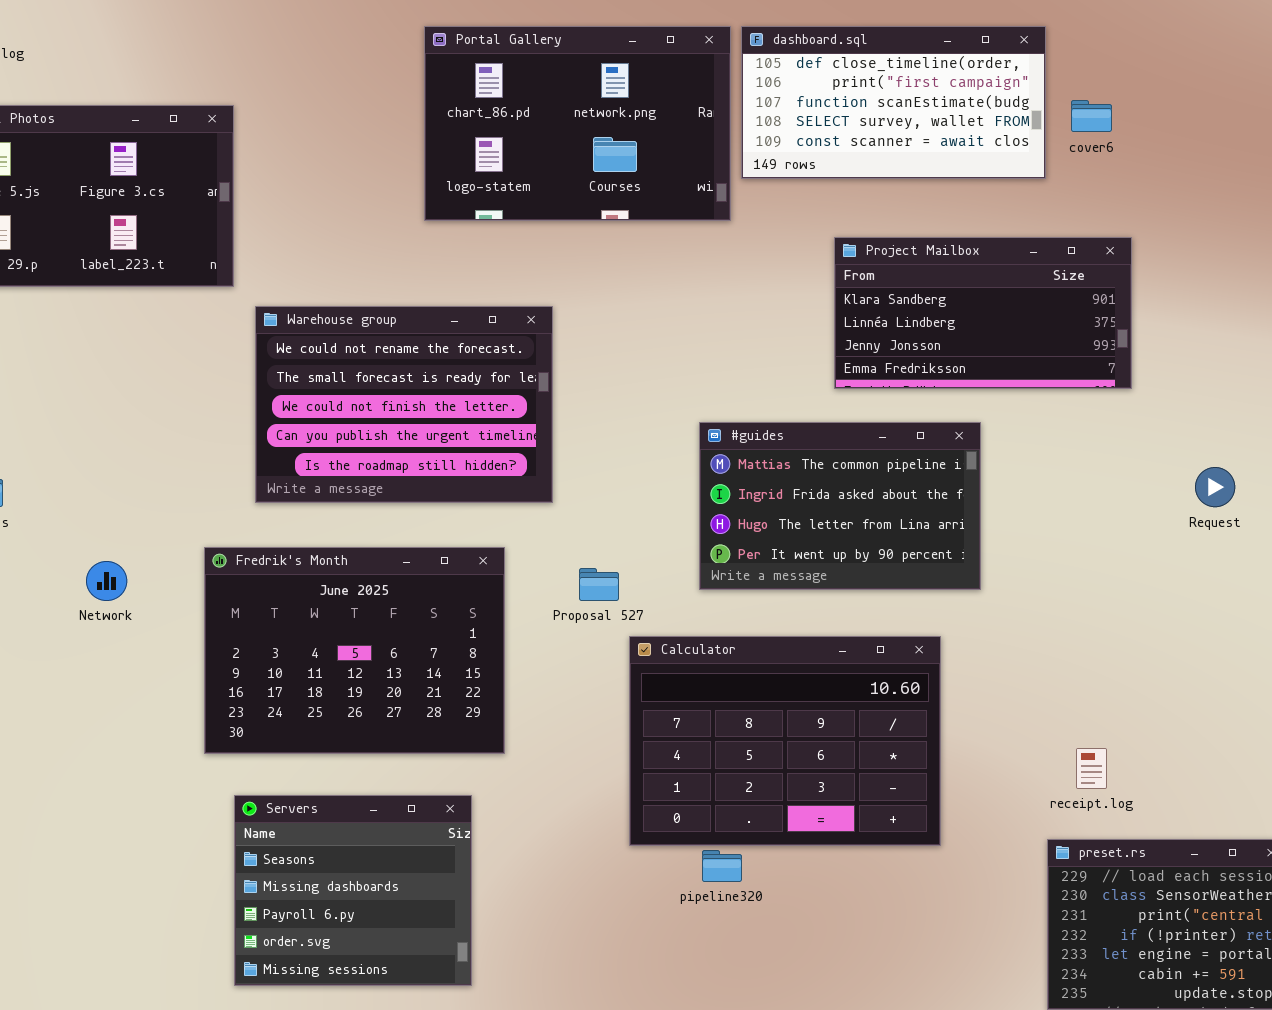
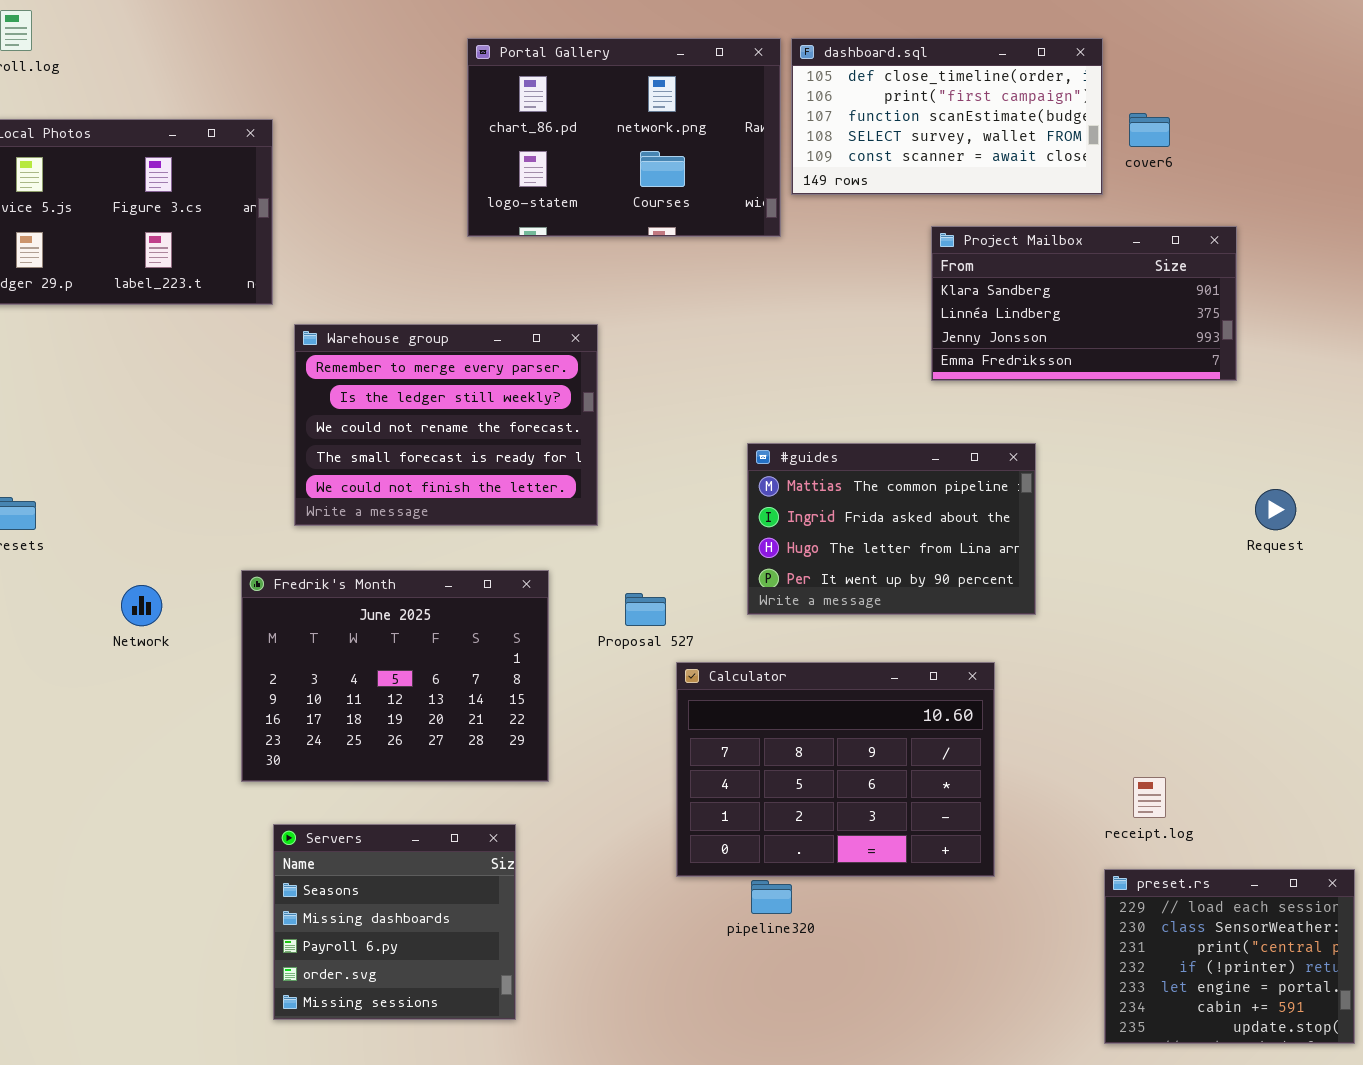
Project Mailbox: [834,237,1132,389] -> [931,226,1237,381], moved
Warehouse group: [255,306,553,503] -> [294,324,598,526], scrolled up 2 rows

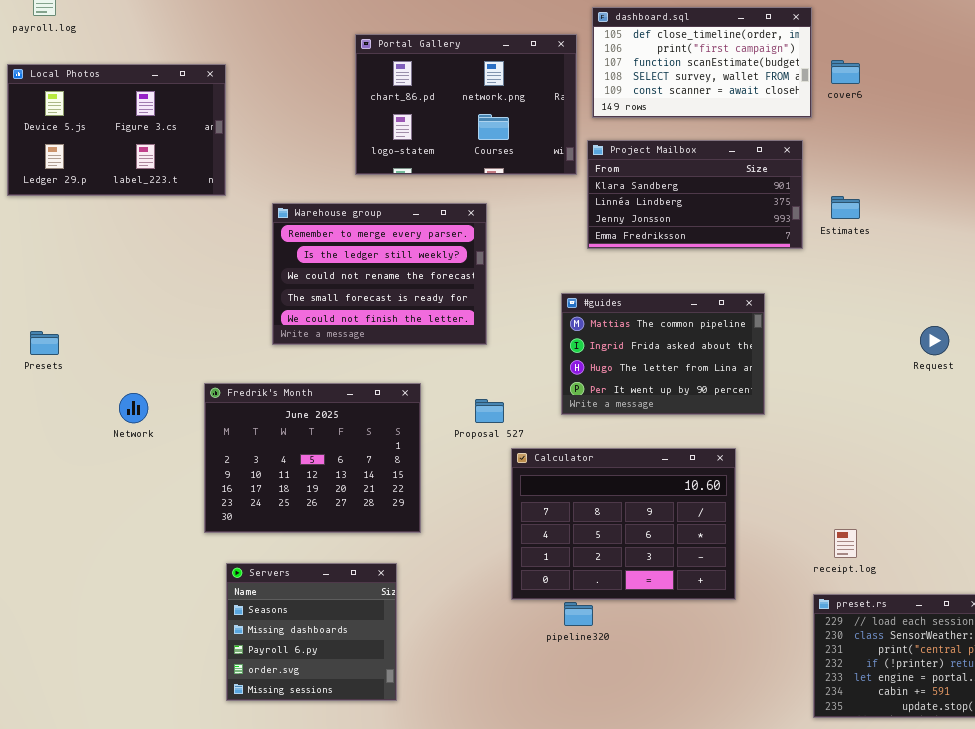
Portal Gallery: [467,38,781,237] -> [355,34,577,175], moved
Project Mailbox: [931,226,1237,381] -> [587,140,803,249], moved
Warehouse group: [294,324,598,526] -> [272,203,487,345], moved

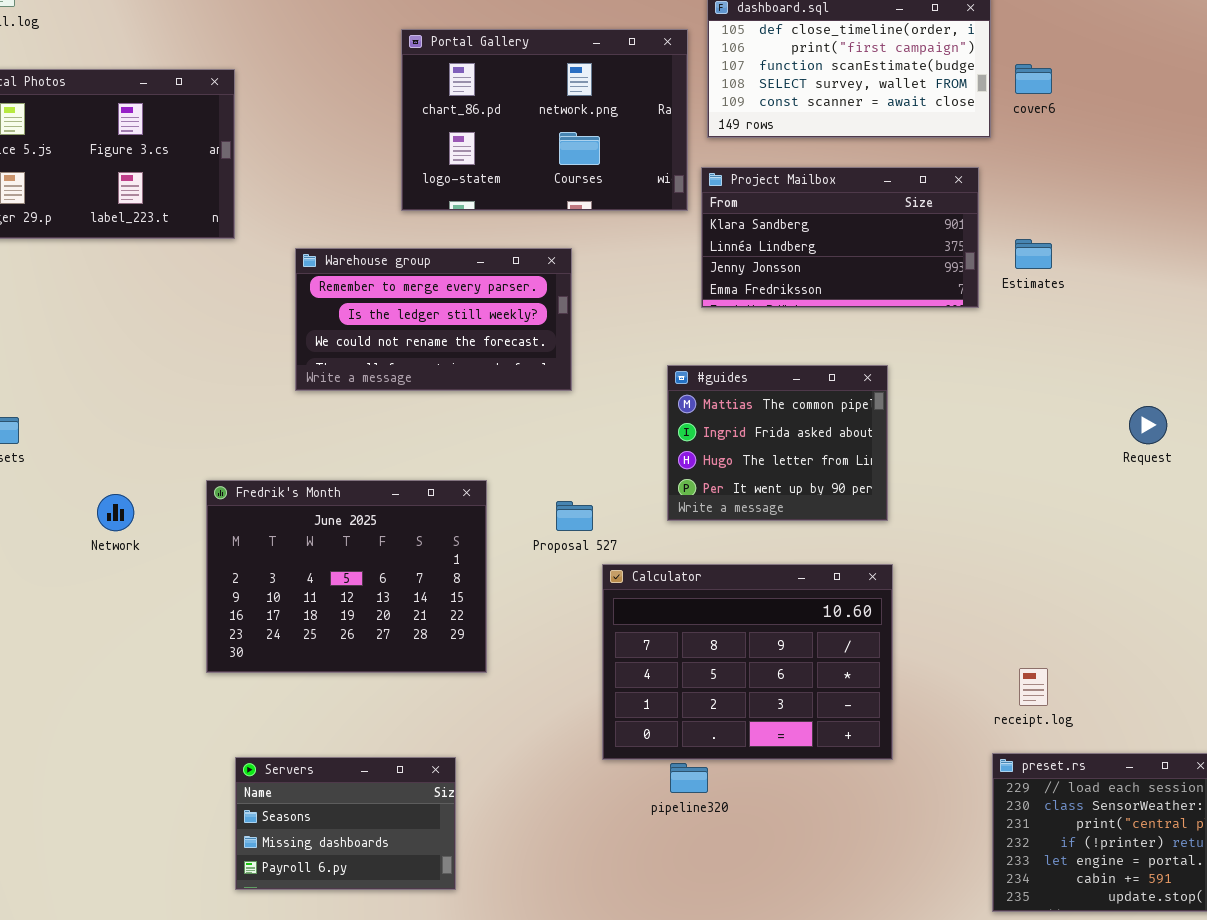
Warehouse group: [272,203,487,345] -> [295,248,572,391], resized
#guides: [561,293,765,415] -> [667,365,888,521], resized
Servers: [226,563,397,701] -> [235,757,456,890], resized

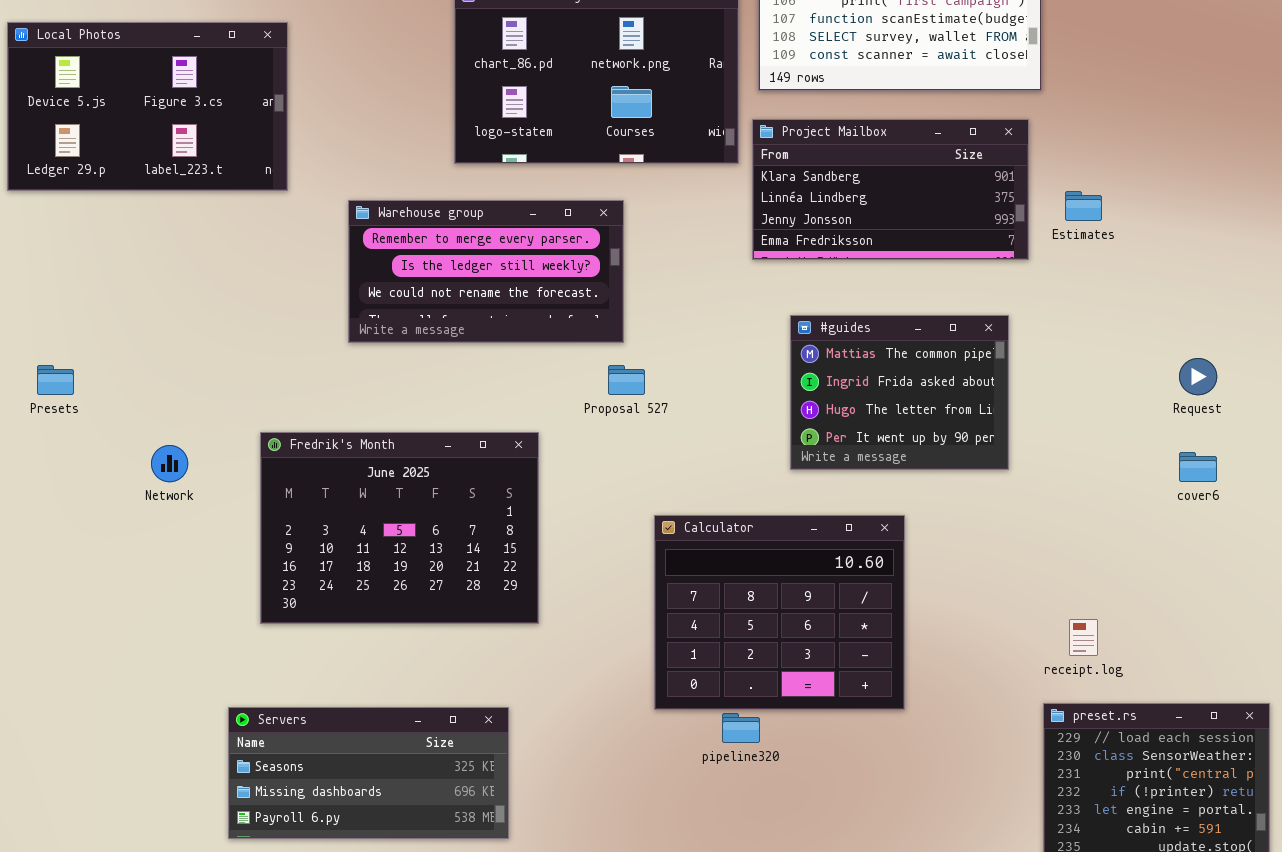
cover6: [1015,64,1052,94] -> [1179,452,1217,482], moved
#guides: [667,365,888,521] -> [790,315,1009,470], moved
Proposal 527: [556,501,593,531] -> [608,365,645,395], moved
Calculator: [602,564,893,760] -> [654,515,905,710], resized
Servers: [235,757,456,890] -> [228,707,509,839], resized

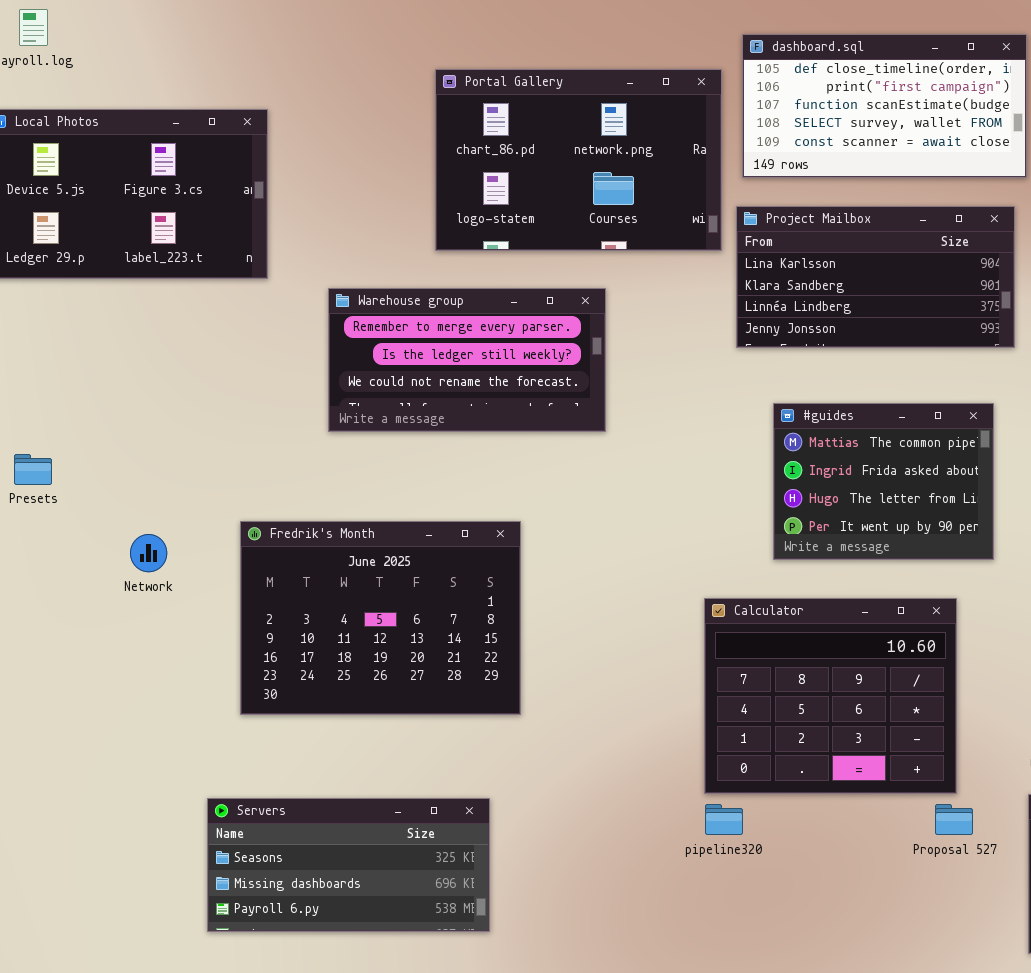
Project Mailbox: [752,119,1029,260] -> [736,206,1015,348], scrolled up 1 row
Proposal 527: [608,365,645,395] -> [935,804,973,835], moved
Calculator: [654,515,905,710] -> [704,598,957,794], moved

